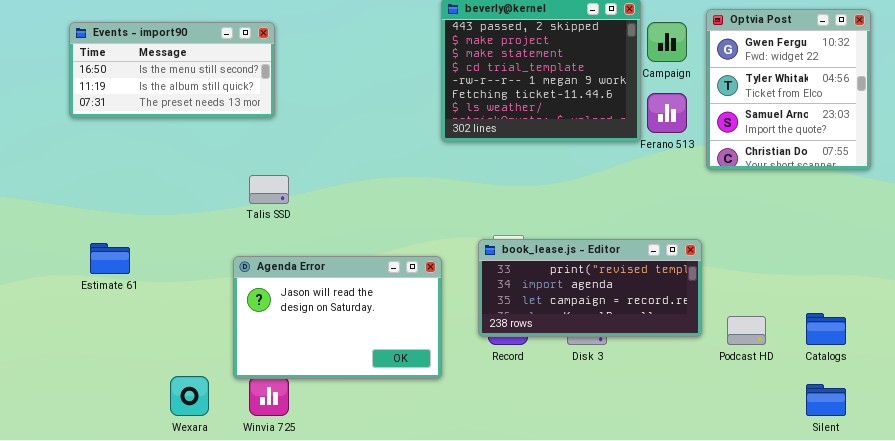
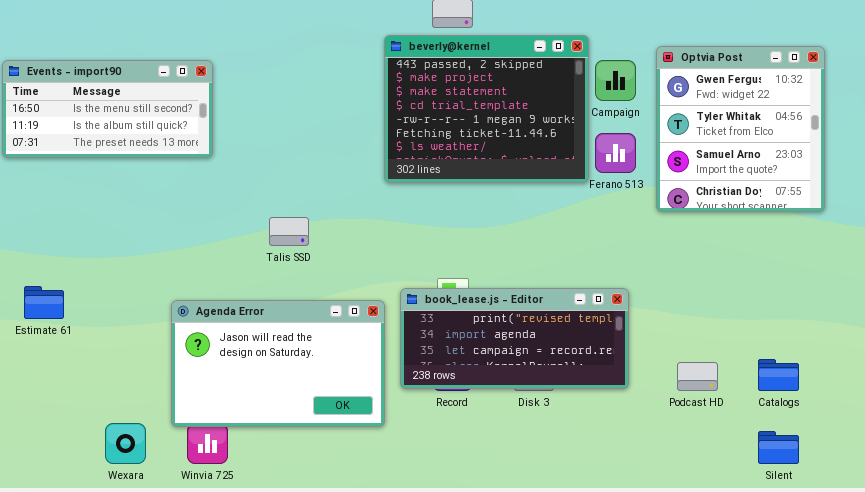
Talis SSD: [249,175,289,204] -> [269,217,309,246], moved
book_lease.js - Editor: [478,239,702,337] -> [400,288,629,389], moved

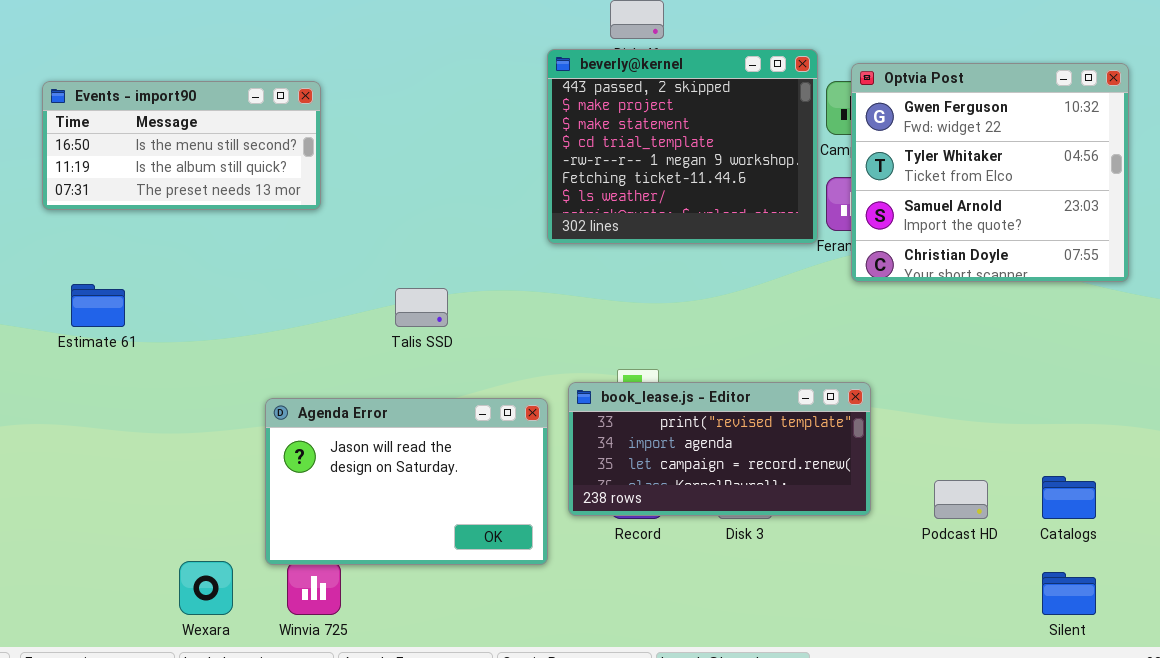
Optvia Post: [656,46,825,212] -> [851,63,1129,282], resized
Estimate 61: [24,286,64,319] -> [71,284,125,327], moved

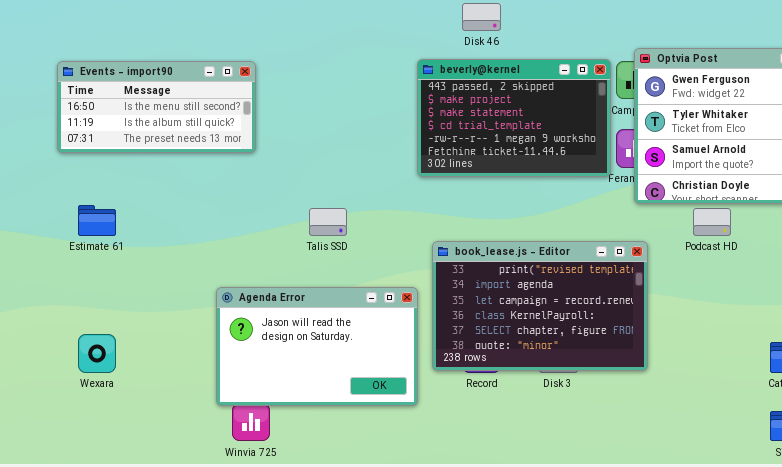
beverly@kernel: [547,49,818,244] -> [417,59,611,177], resized
book_lease.js - Editor: [568,382,871,516] -> [432,241,648,371], resized
Podcast HD: [934,480,988,519] -> [693,208,731,236], moved
Wexara: [179,561,233,615] -> [78,334,116,373], moved

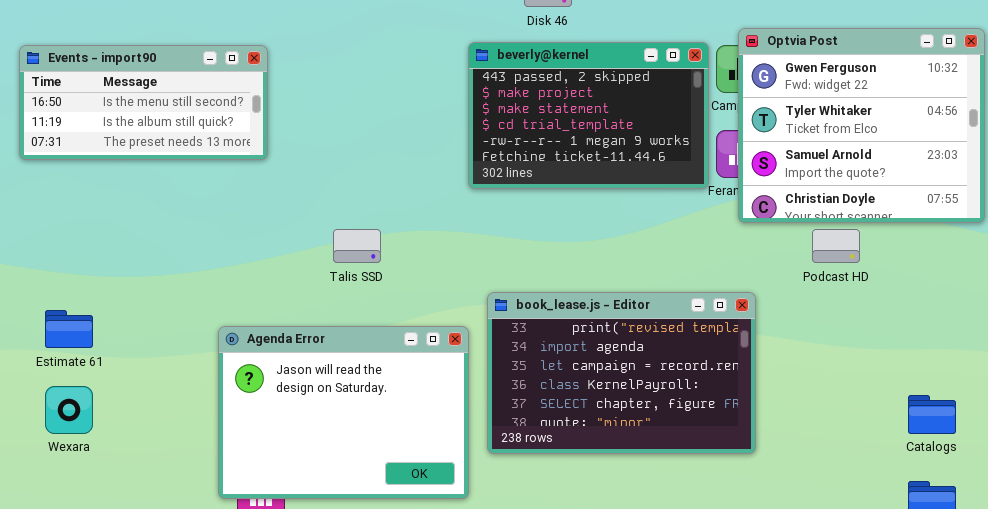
Estimate 61: [78,205,116,236] -> [45,310,93,348], moved
book_lease.js - Editor: [432,241,648,371] -> [487,292,756,454], moved
Agenda Error: [216,287,418,406] -> [218,326,469,499], resized

